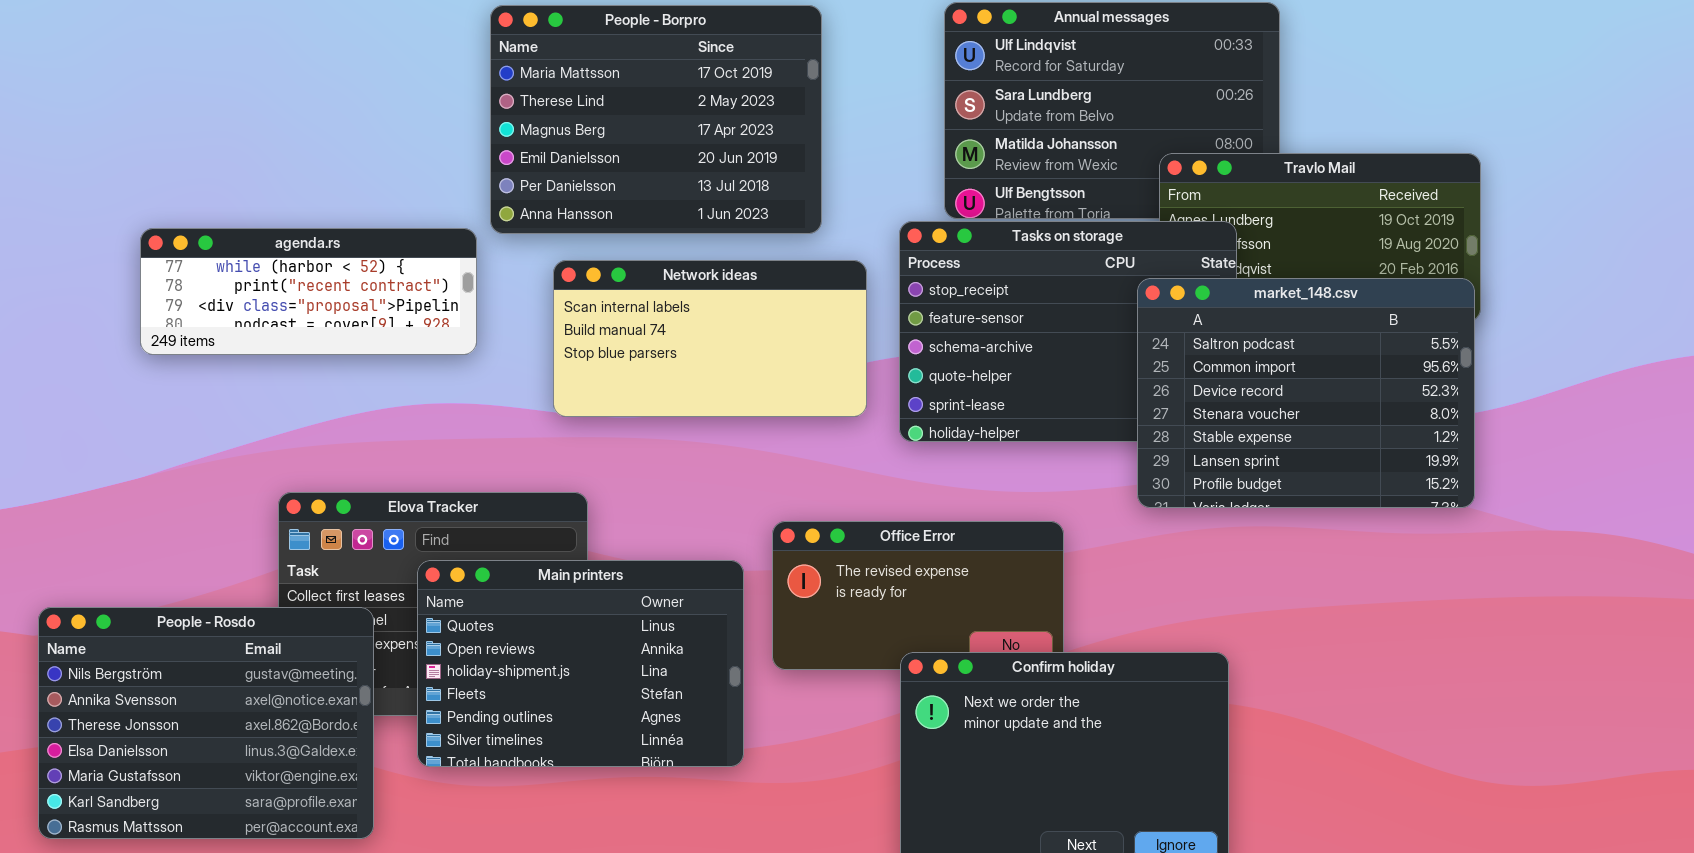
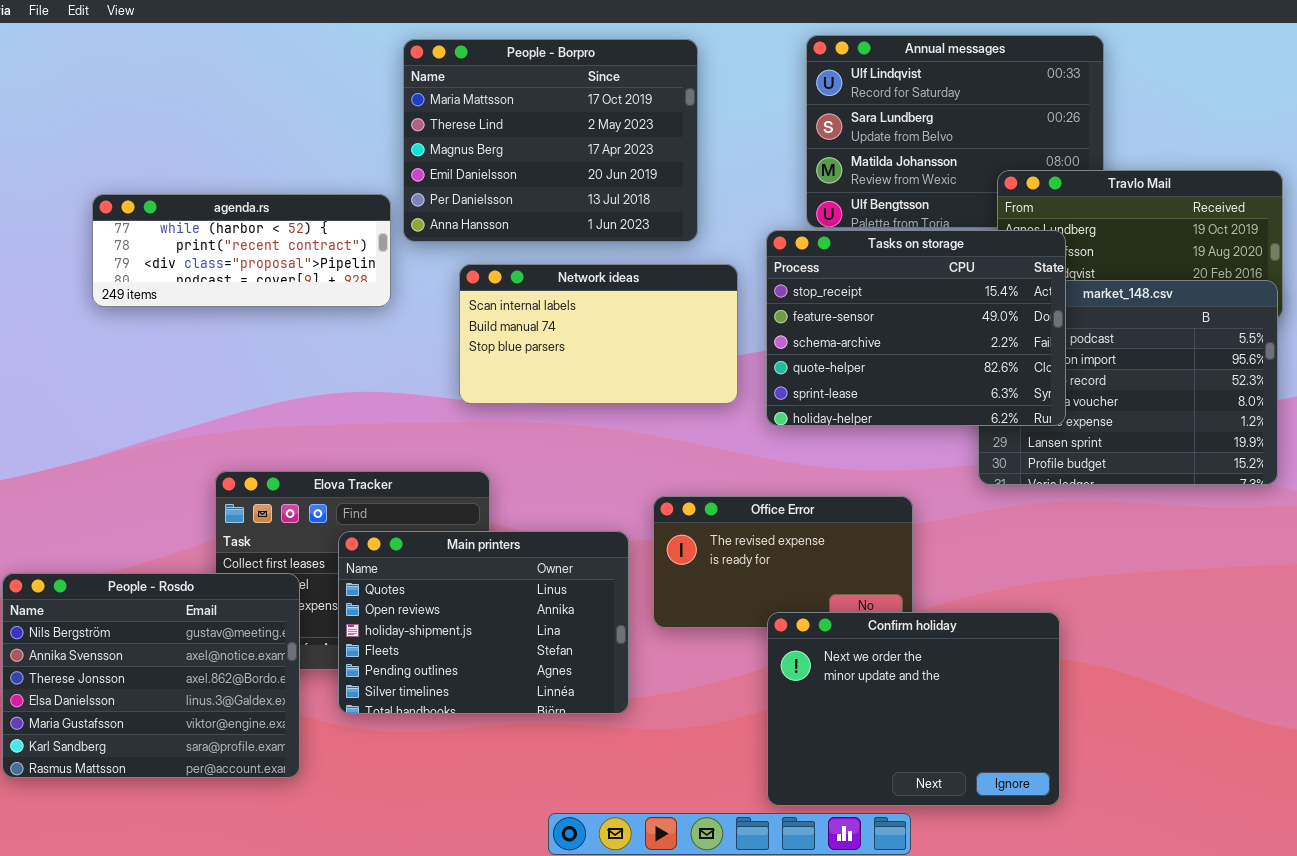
Tasks on storage: [899,221,1237,442] -> [766,230,1066,426], raised
agenda.rs: [140,228,477,355] -> [92,194,391,307], moved

